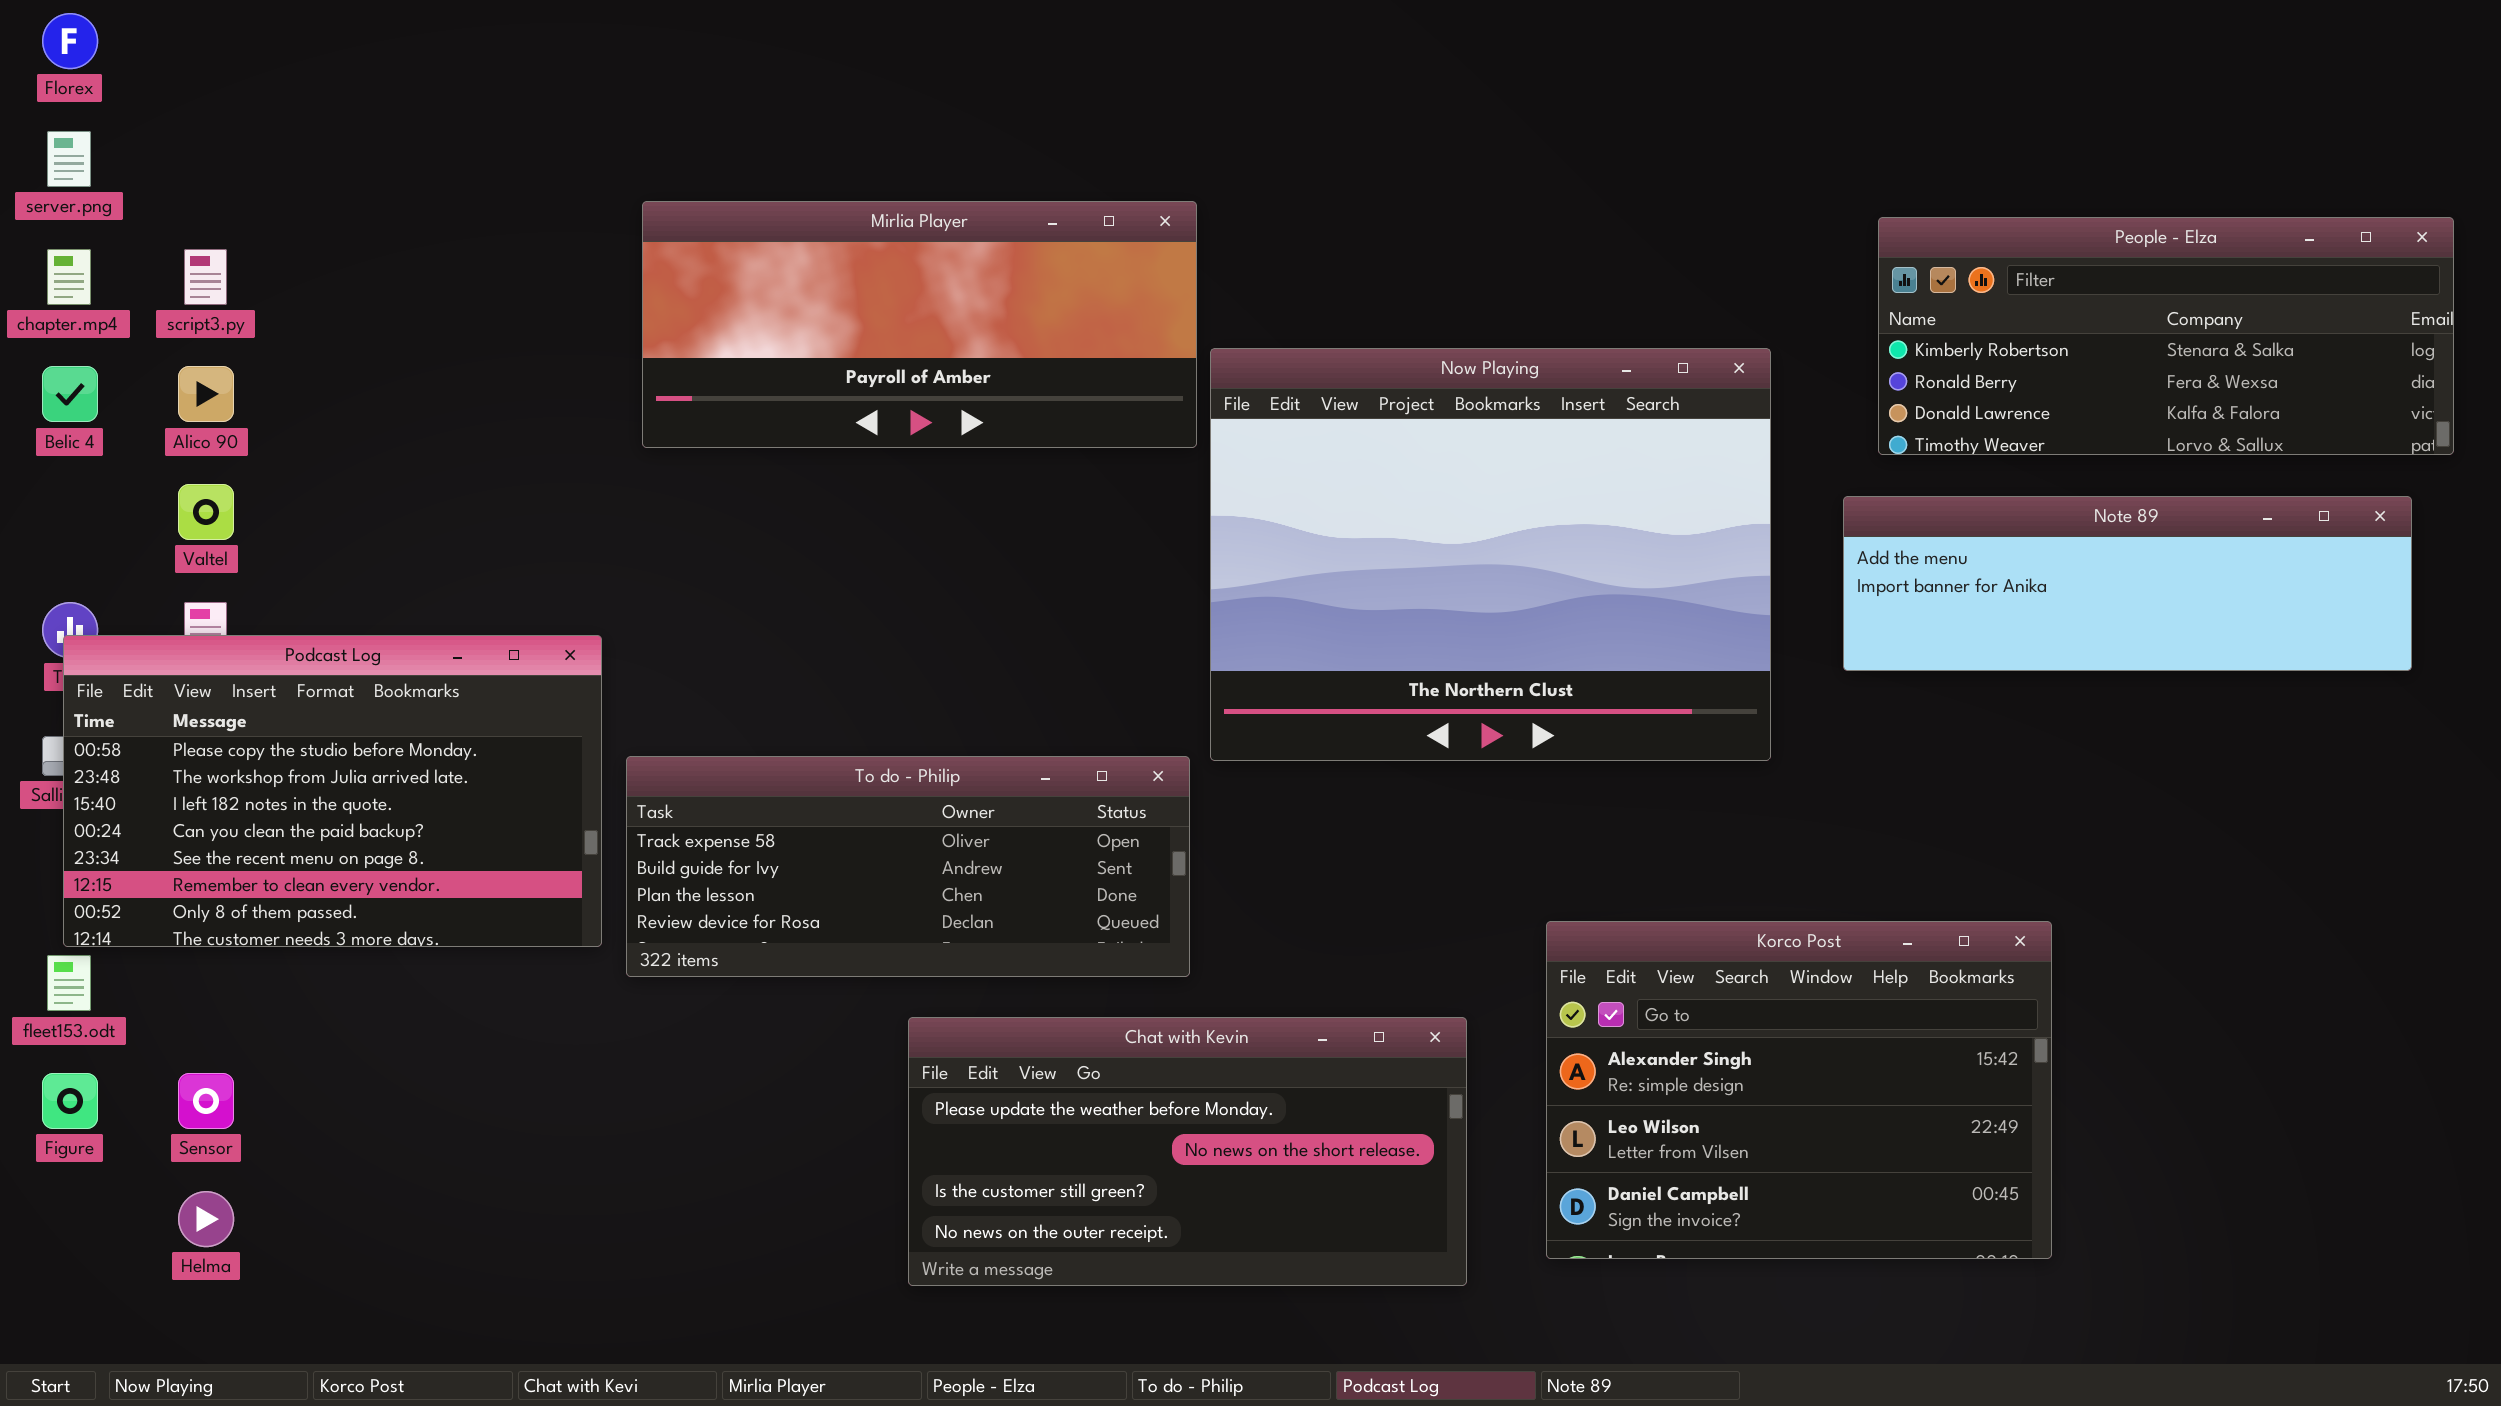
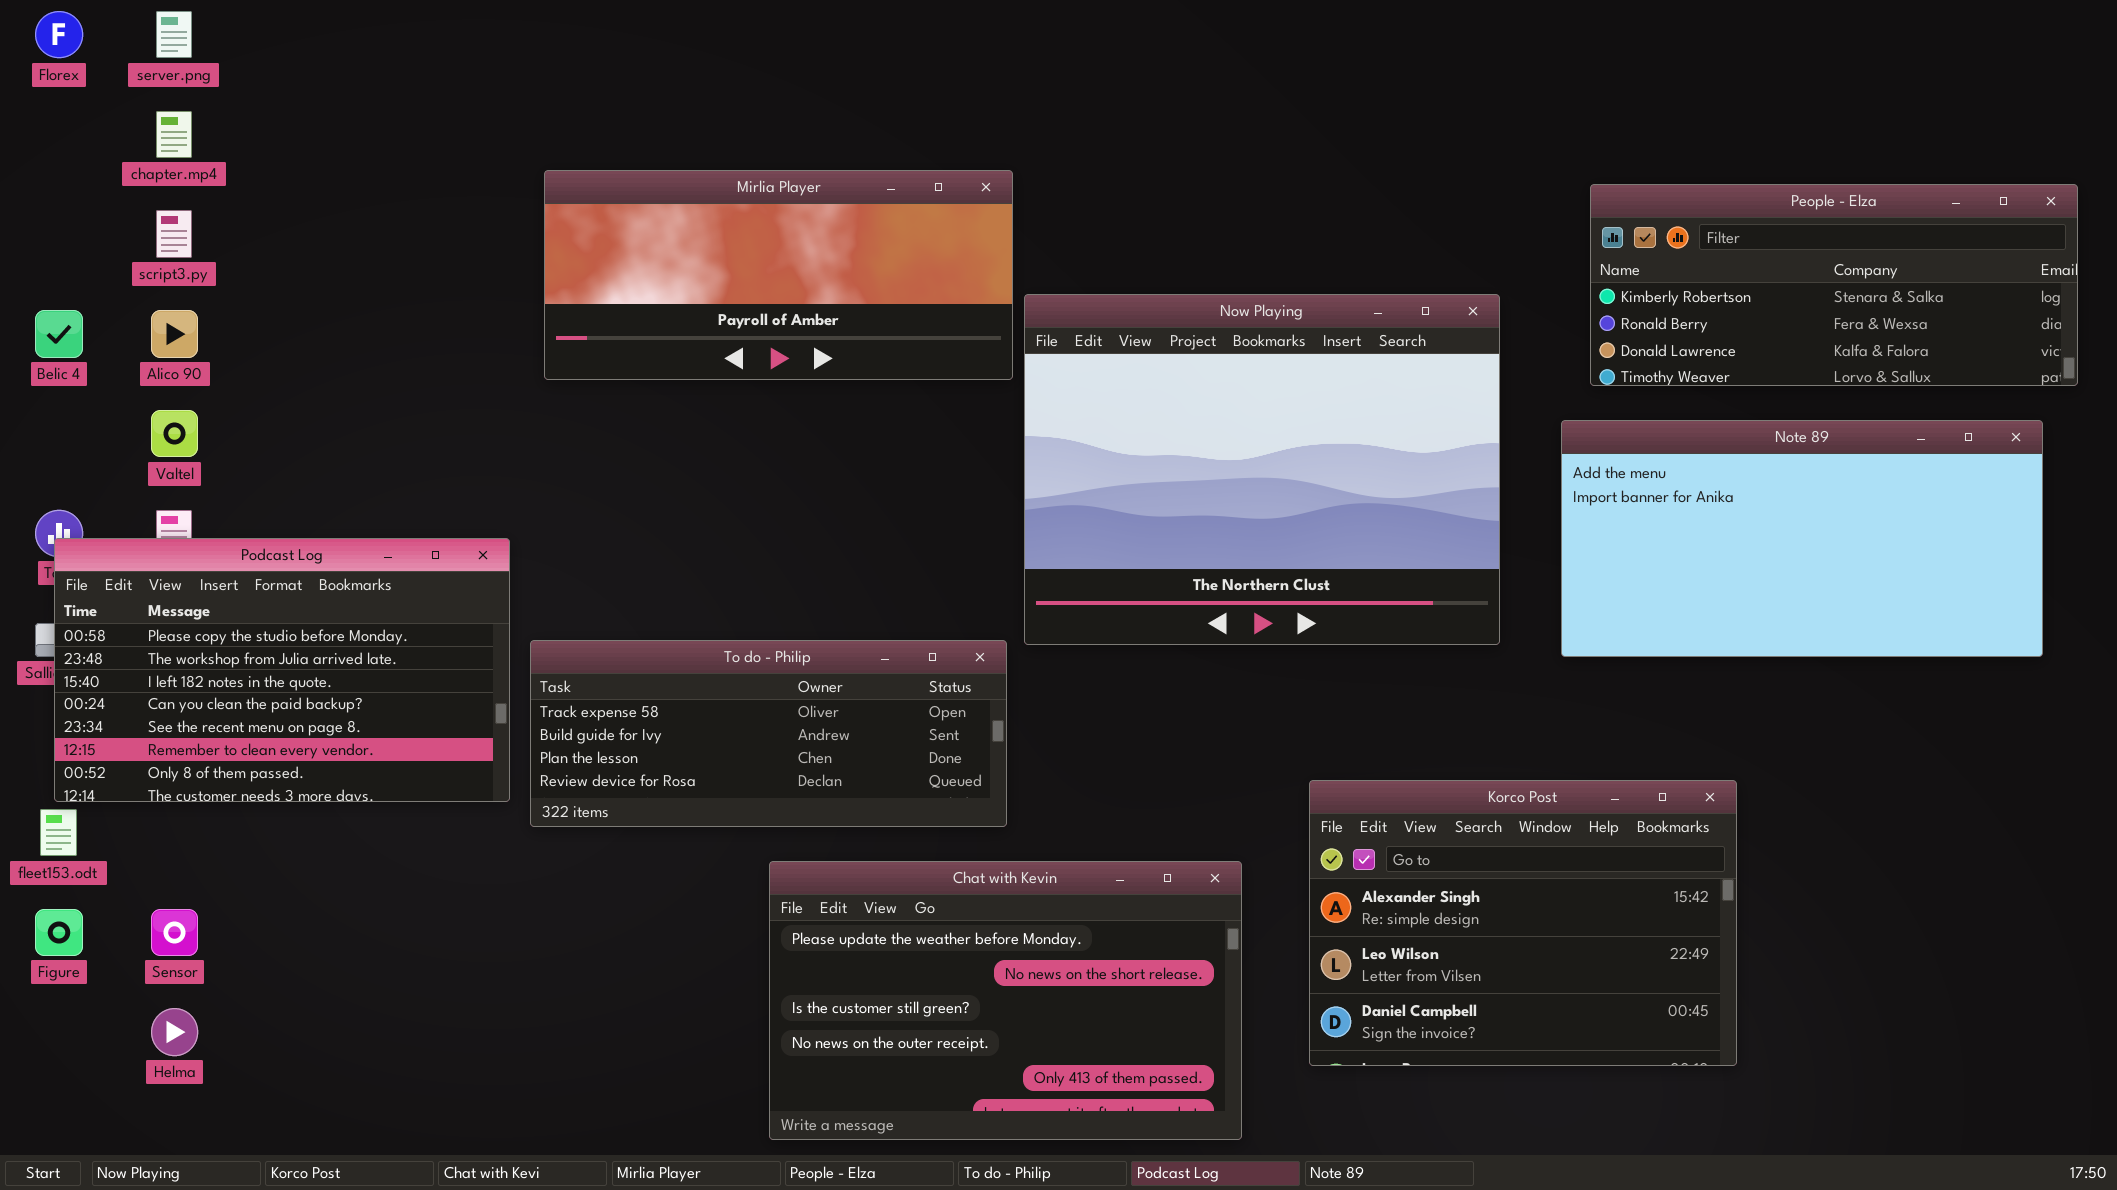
server.png: [47,131,91,187] -> [156,11,192,58], moved
chapter.mp4: [47,249,91,305] -> [156,111,192,158], moved
Note 89: [1843,496,2412,671] -> [1561,420,2043,657], resized
Chat with Kevin: [908,1017,1467,1286] -> [769,861,1242,1140], resized

